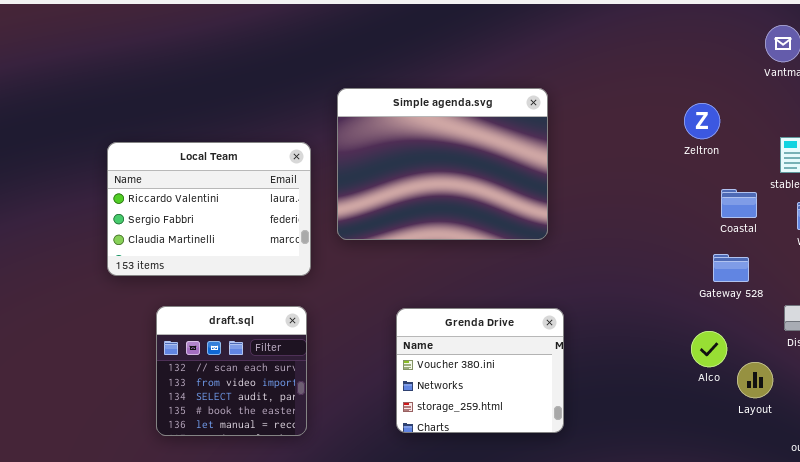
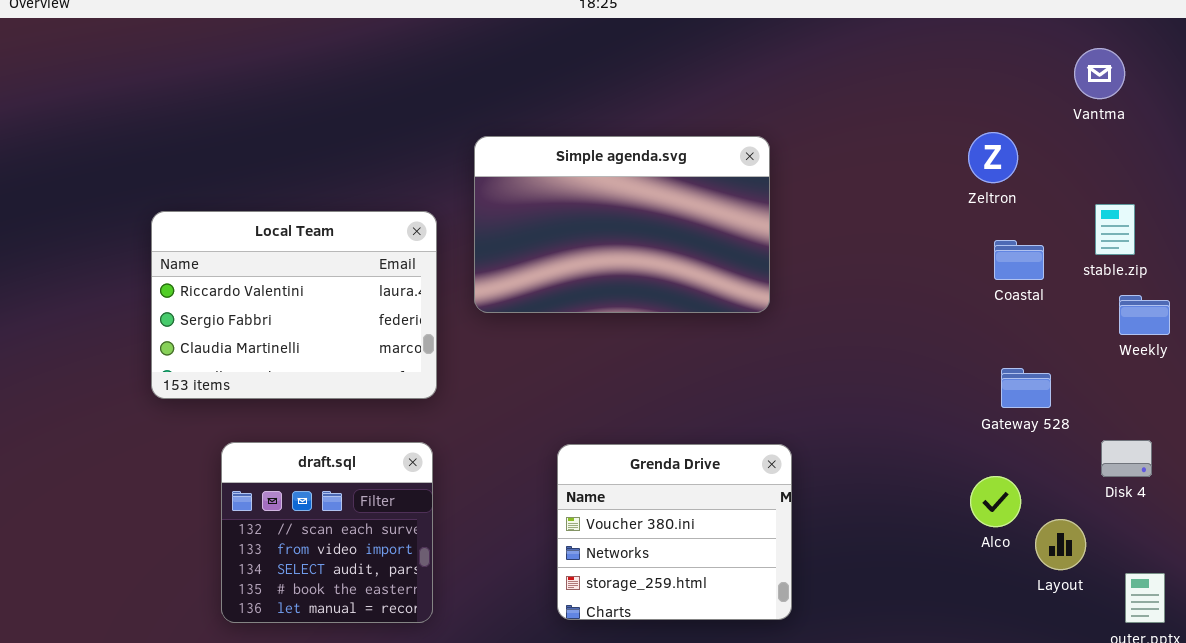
Simple agenda.svg: [337,88,548,240] -> [474,136,770,313], resized
Zeltron: [684,103,720,139] -> [968,132,1018,183], moved
Coastal: [721,189,757,218] -> [994,240,1044,280], moved

